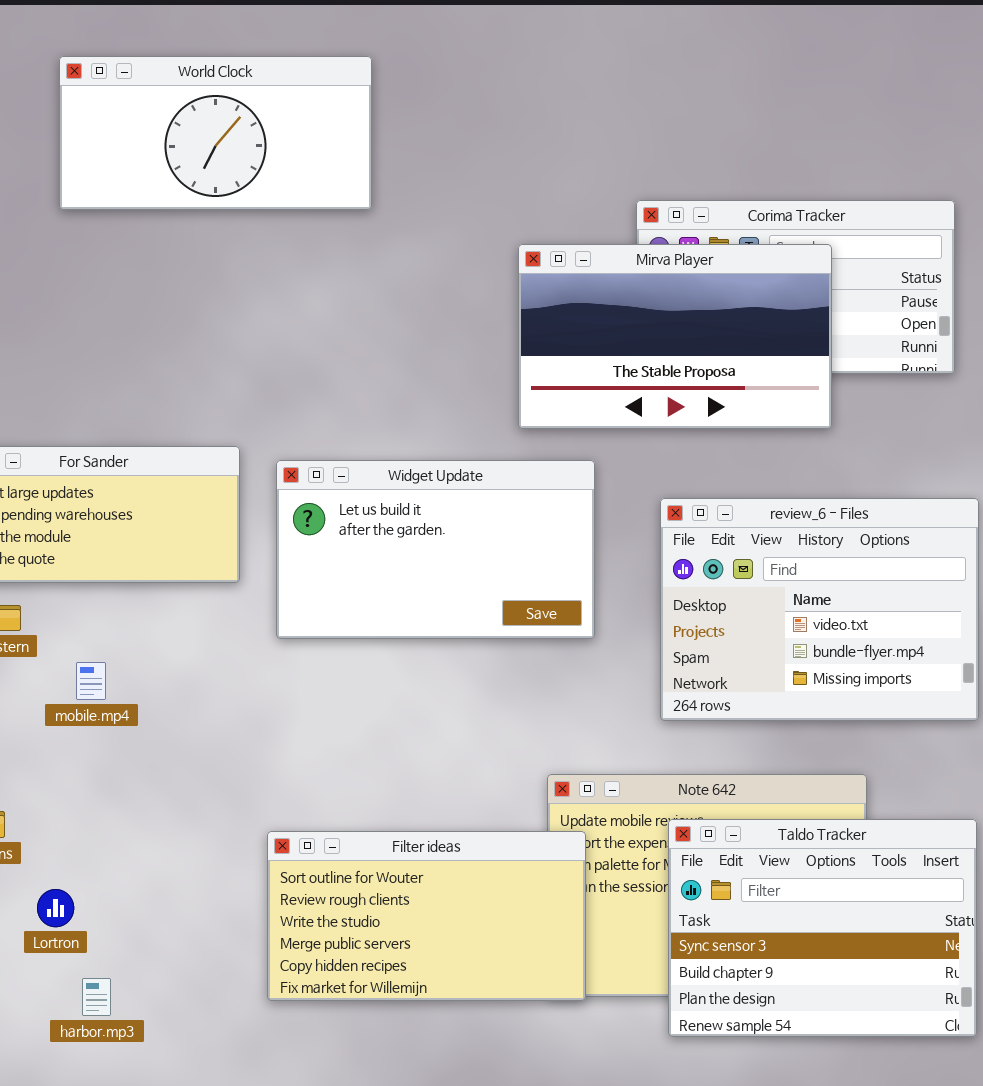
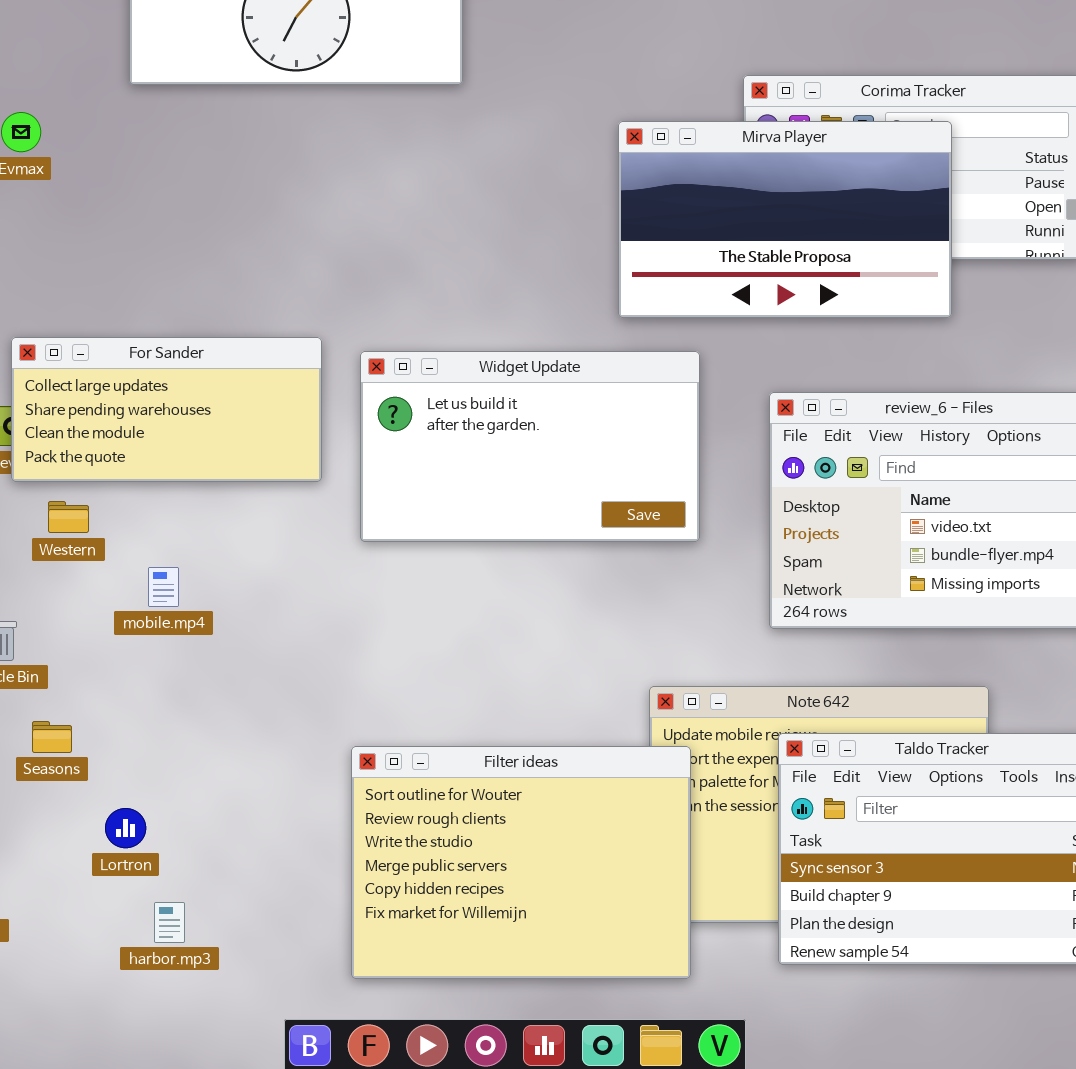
Filter ideas: [267,831,586,1001] -> [351,746,691,979], resized

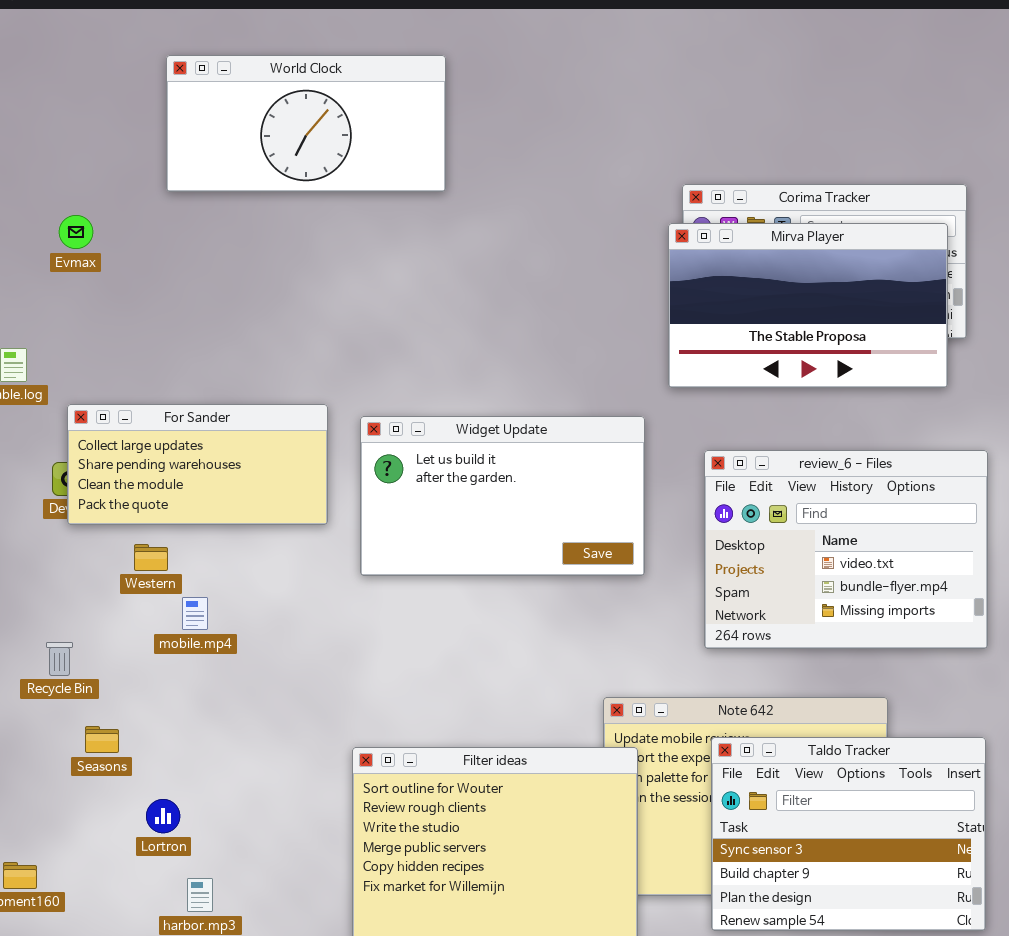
Mirva Player: [618,121,952,318] -> [668,223,948,388], moved
Western: [48,501,89,533] -> [134,544,168,571], moved

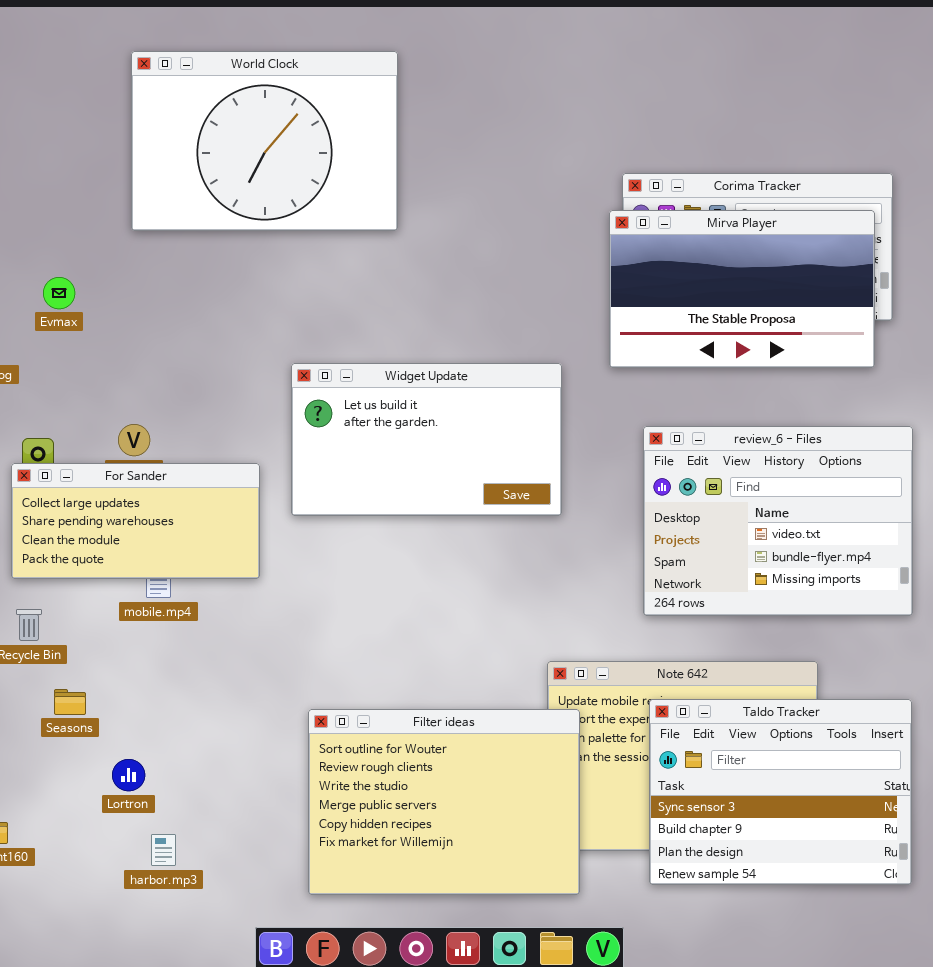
World Clock: [166,55,446,192] -> [131,51,398,231], resized
Evmax: [59,215,93,249] -> [43,277,75,309], moved
For Sander: [67,404,328,525] -> [11,463,260,579], moved
Widget Update: [360,416,645,576] -> [291,363,562,516], moved

